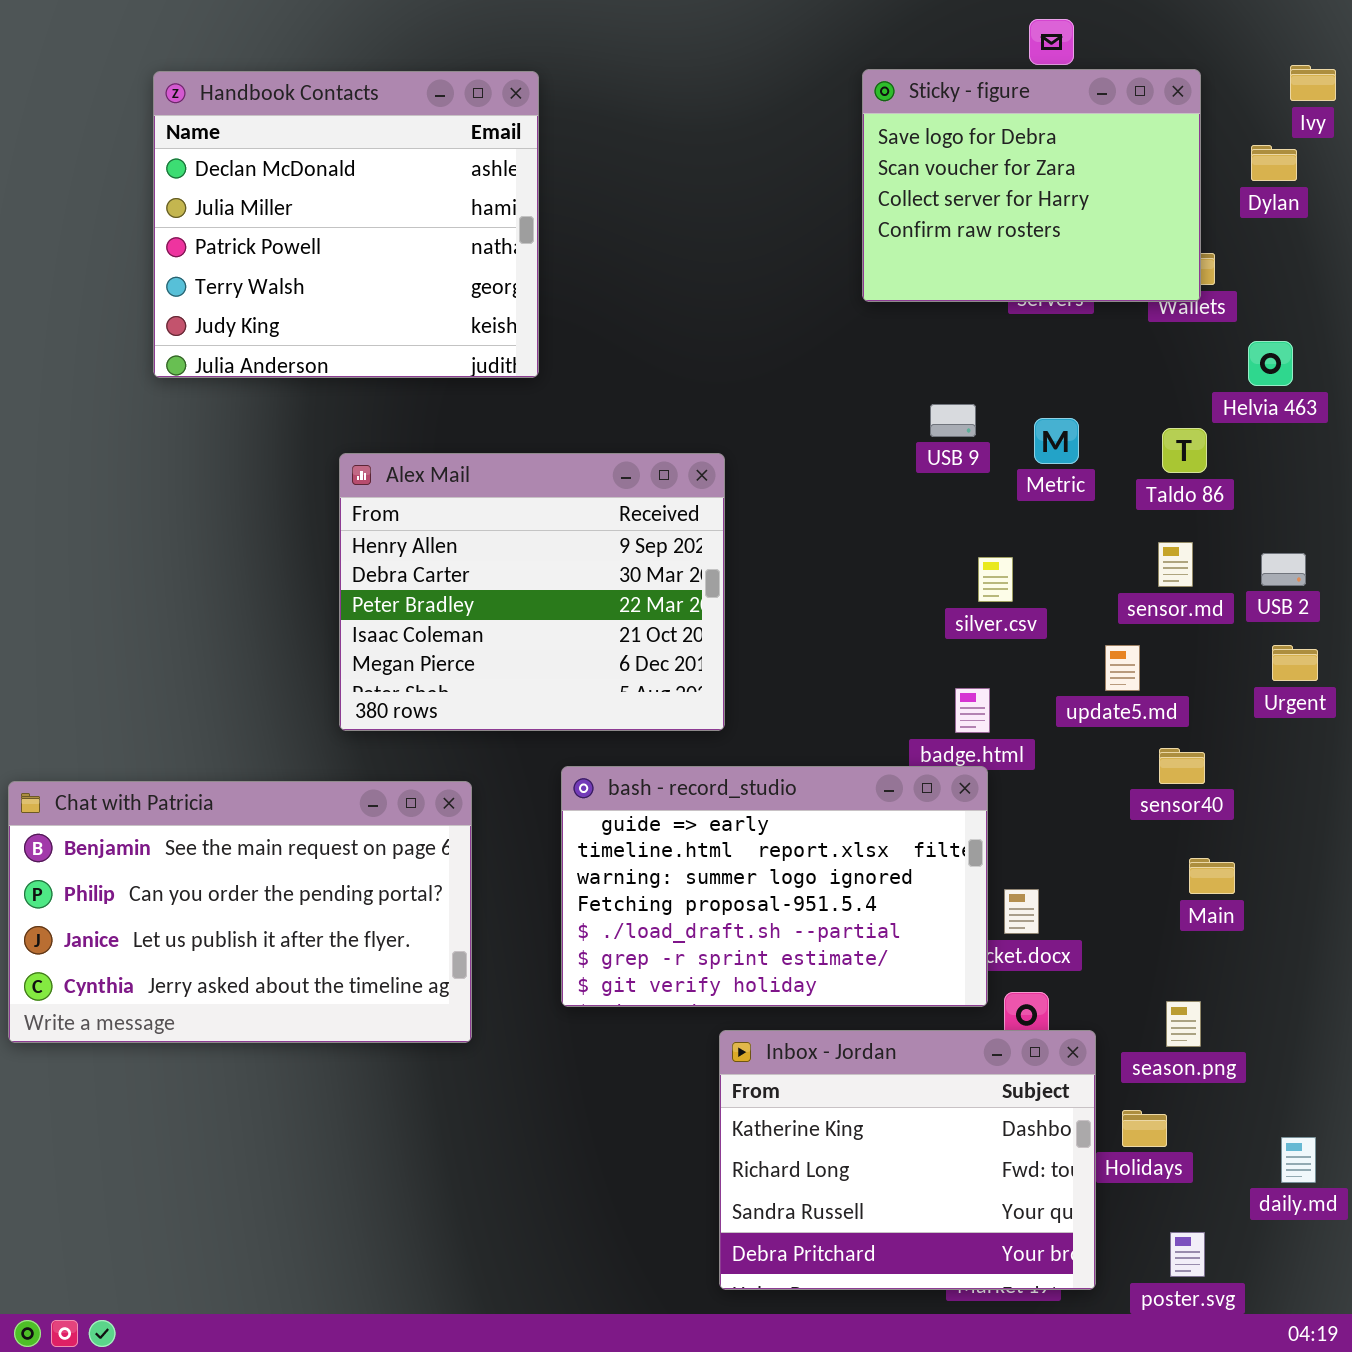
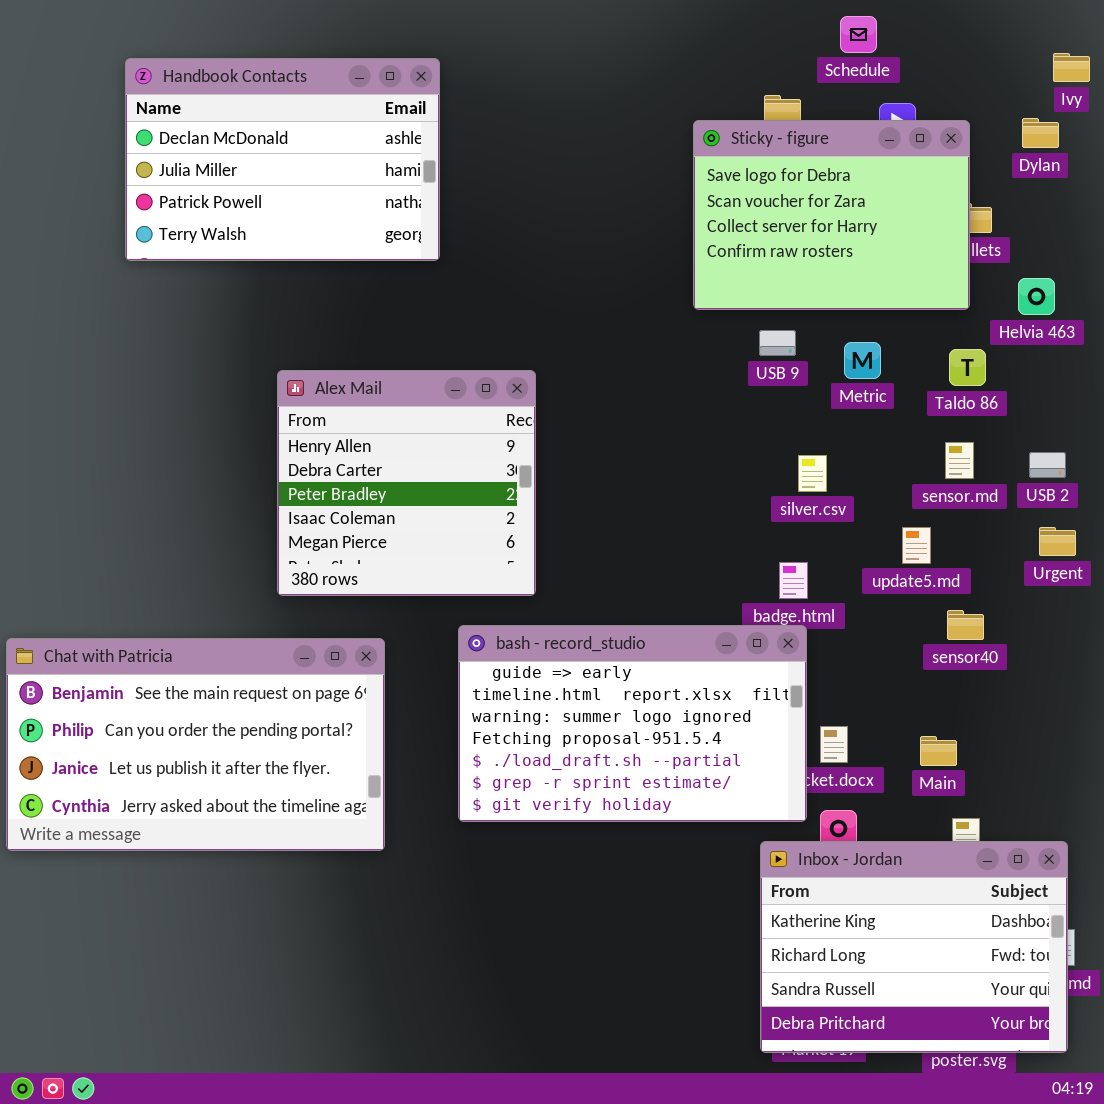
Sticky - figure: [862,69,1201,302] -> [693,120,970,310], moved
Handbook Contacts: [153,71,539,378] -> [125,58,440,261], resized
Alex Mail: [339,453,725,731] -> [277,370,536,596], resized
Main: [1189,858,1235,894] -> [920,736,957,766], moved
Inbox - Jordan: [719,1030,1096,1290] -> [760,841,1068,1053], moved

